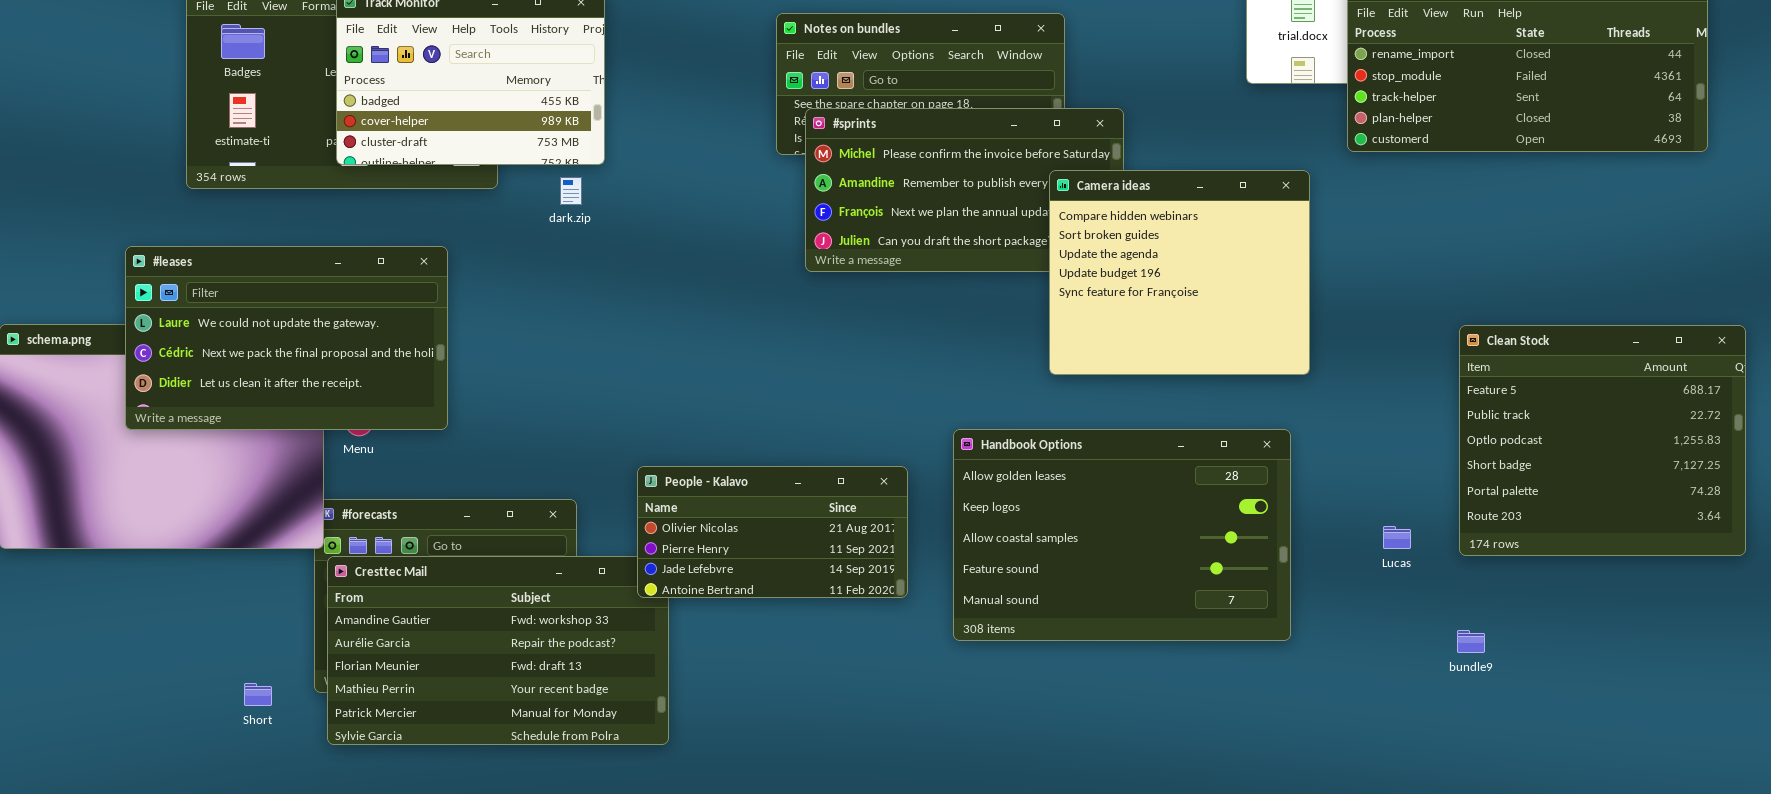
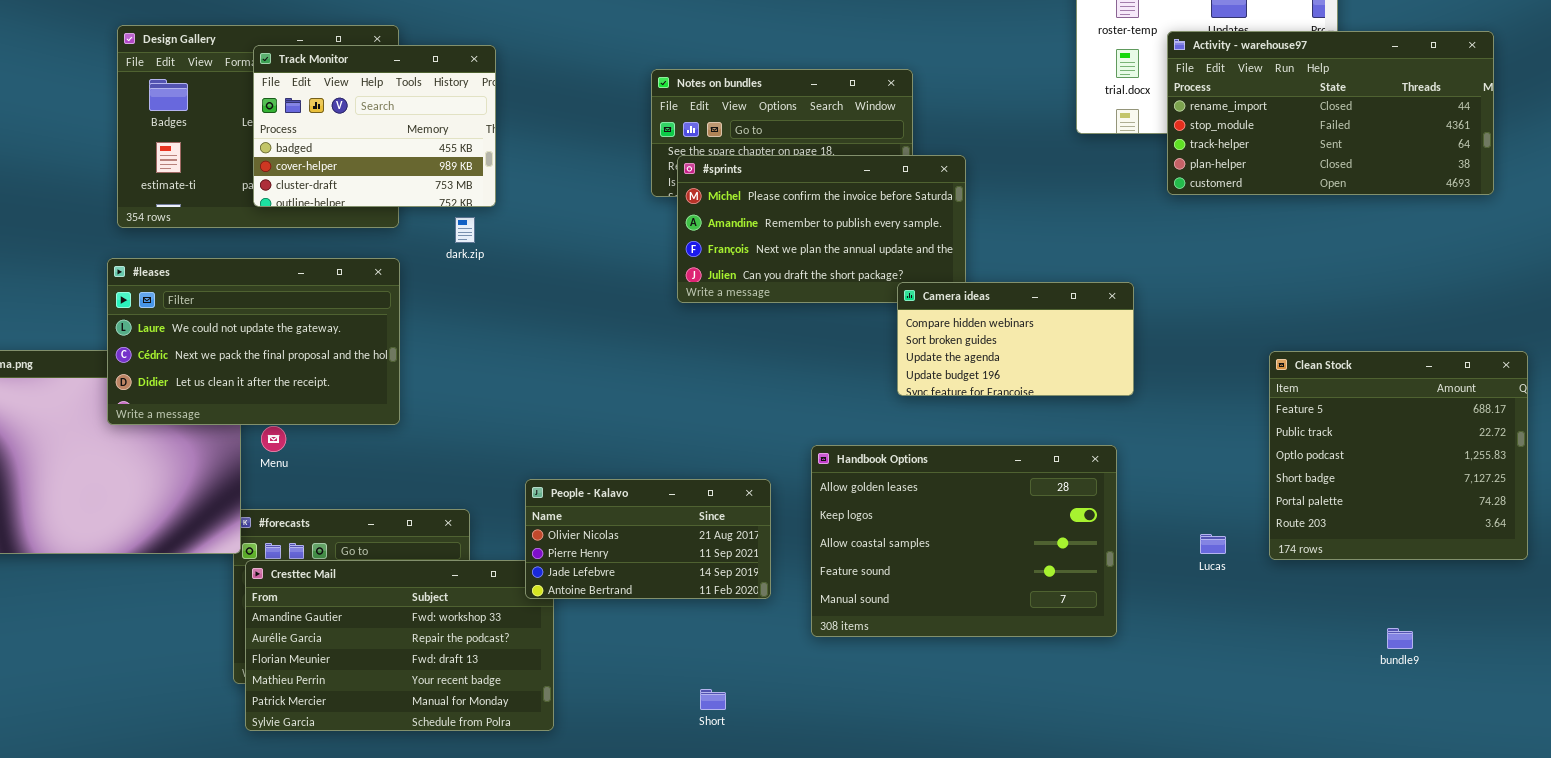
Camera ideas: [1049,170,1310,375] -> [897,282,1134,396], resized
#leases: [125,246,448,430] -> [107,258,400,425], moved
bundle9: [1457,630,1485,653] -> [1387,628,1413,649], moved
Short: [244,683,272,706] -> [700,689,726,710], moved

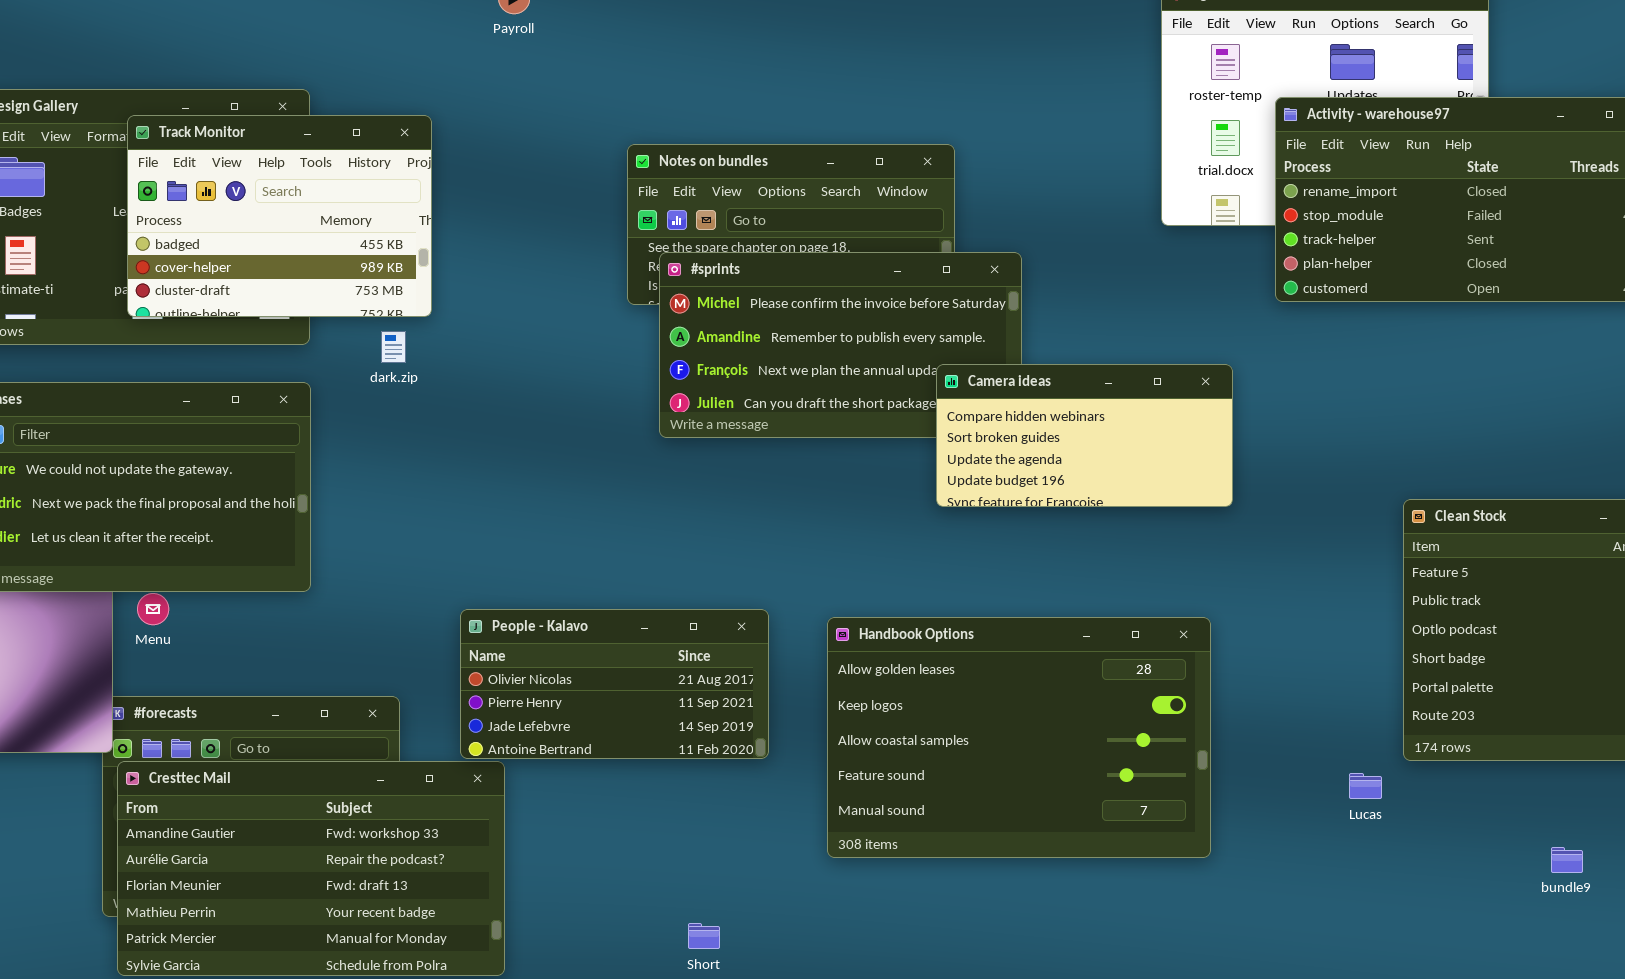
Camera ideas: [897,282,1134,396] -> [936,364,1233,507], moved
People - Kalavo: [525,479,771,599] -> [460,609,769,759], moved
Lucas: [1200,534,1226,554] -> [1349,773,1382,799], moved

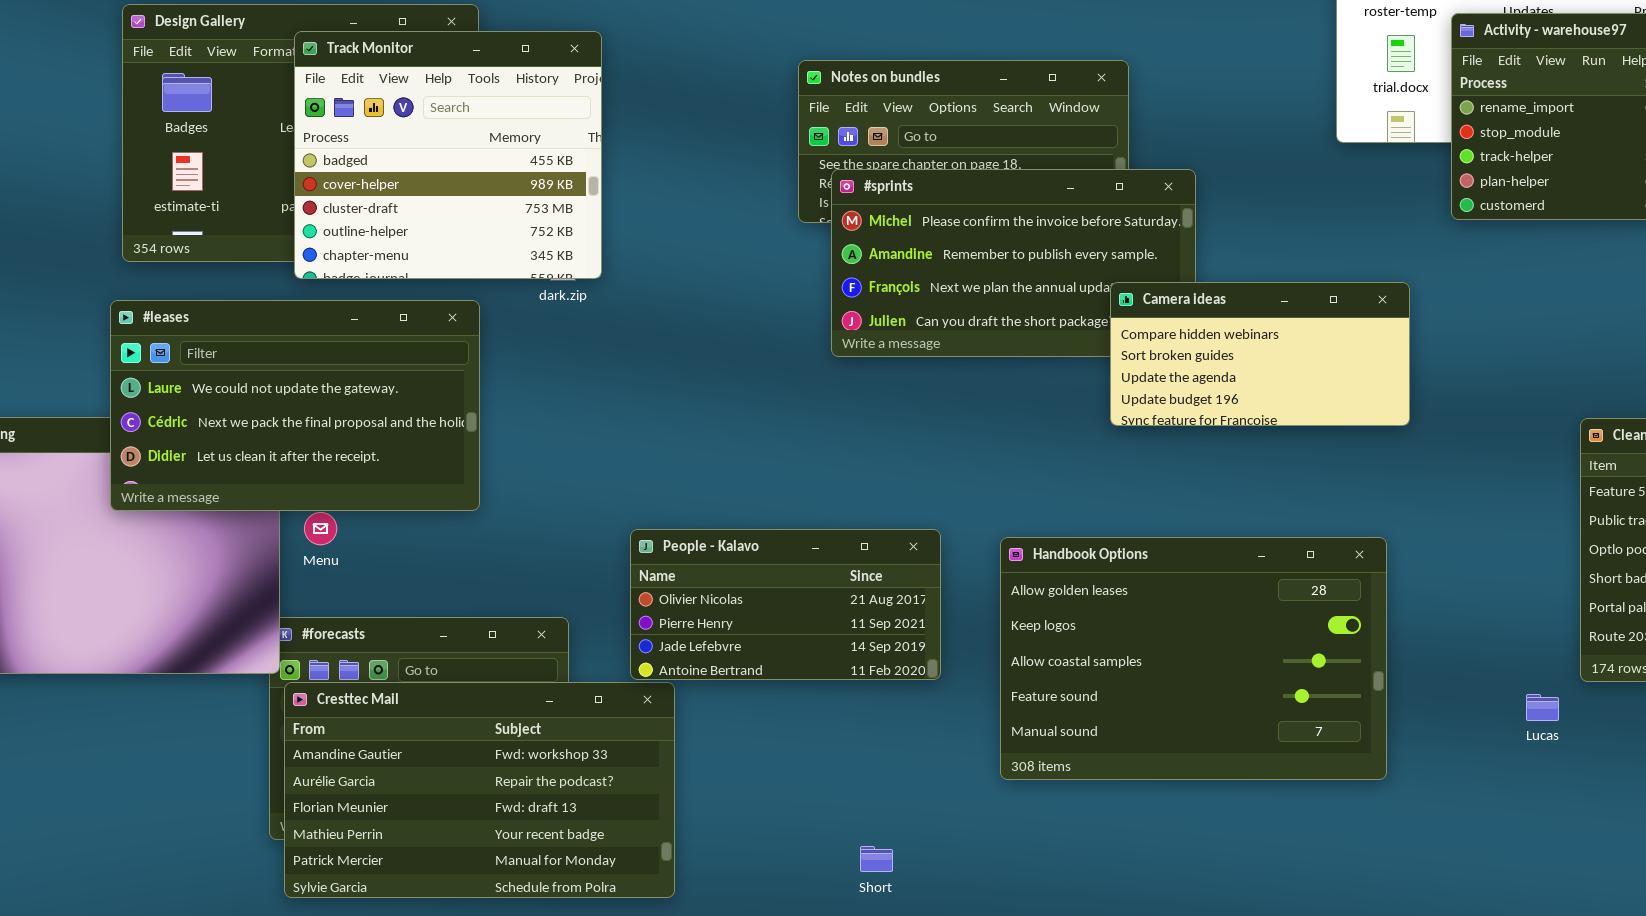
Track Monitor: [127,115,432,317] -> [294,31,602,279], resized

